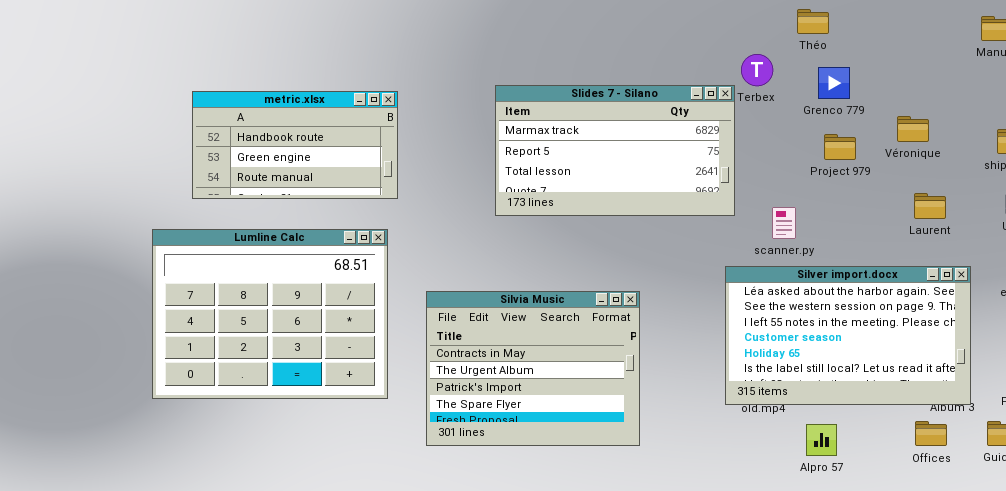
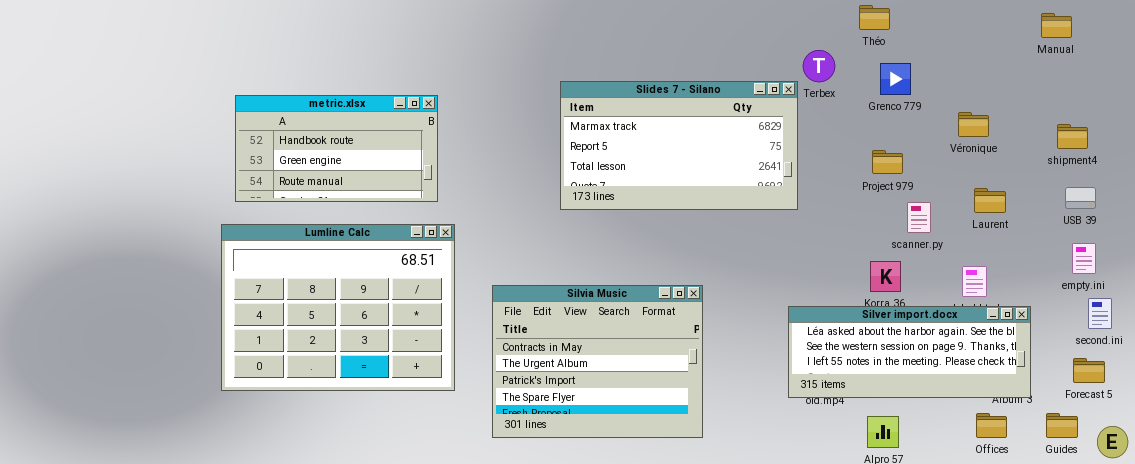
metric.xlsx: [192,91,398,199] -> [235,95,438,202], moved
Project 979: [824,134,856,160] -> [872,150,903,174], moved
scanner.py: [772,207,796,239] -> [907,202,931,233], moved
Silver import.docx: [725,266,971,405] -> [788,306,1031,398], resized

